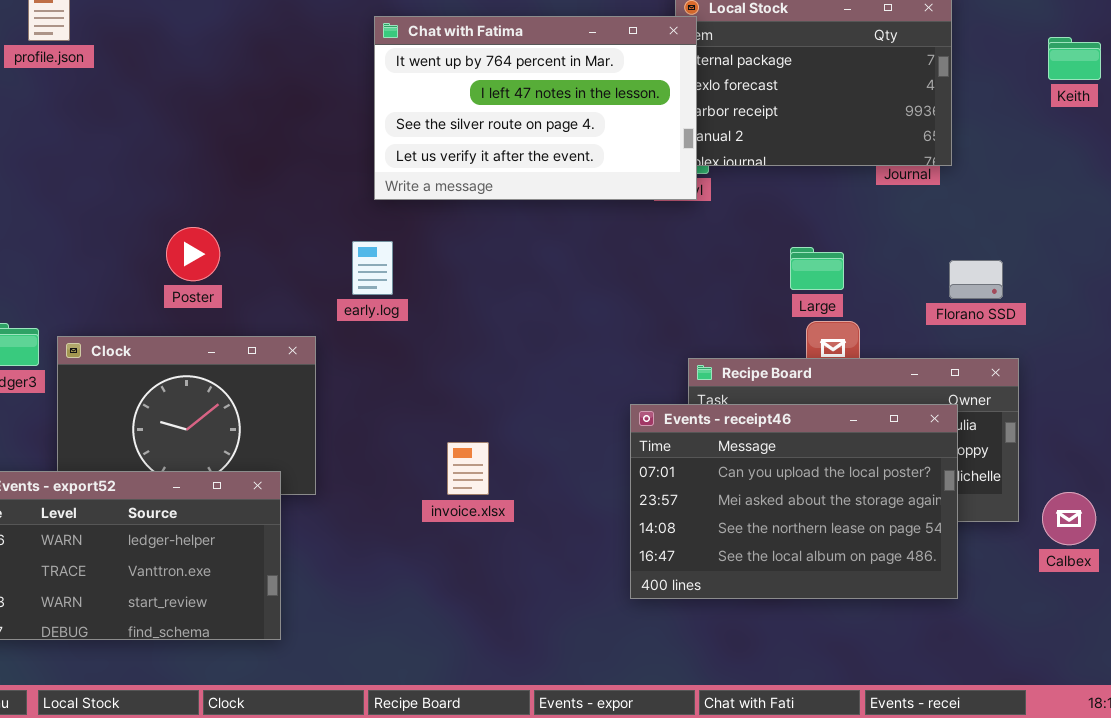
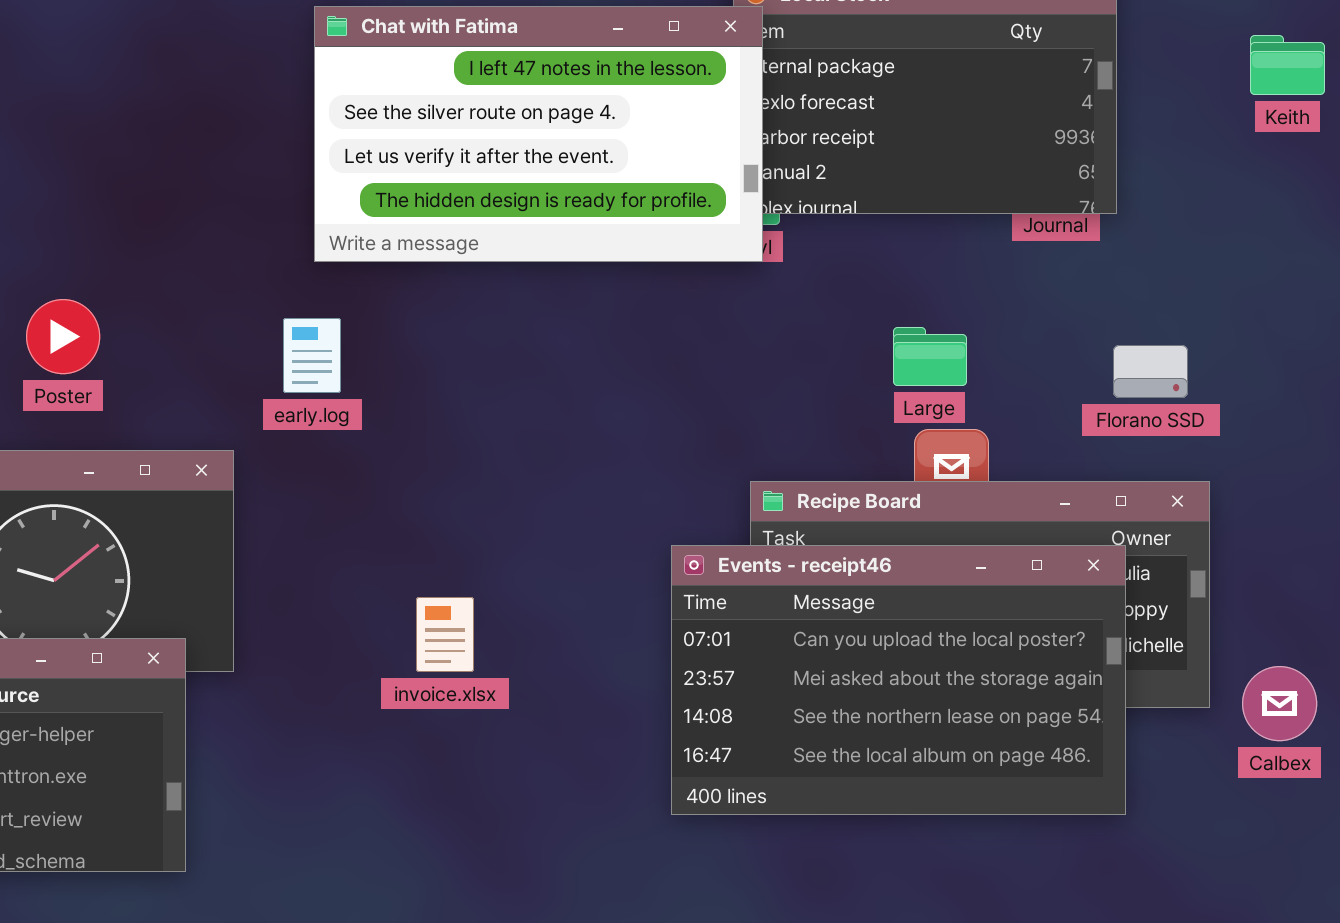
Chat with Fatima: [374,16,697,200] -> [314,6,763,262], scrolled down 1 row

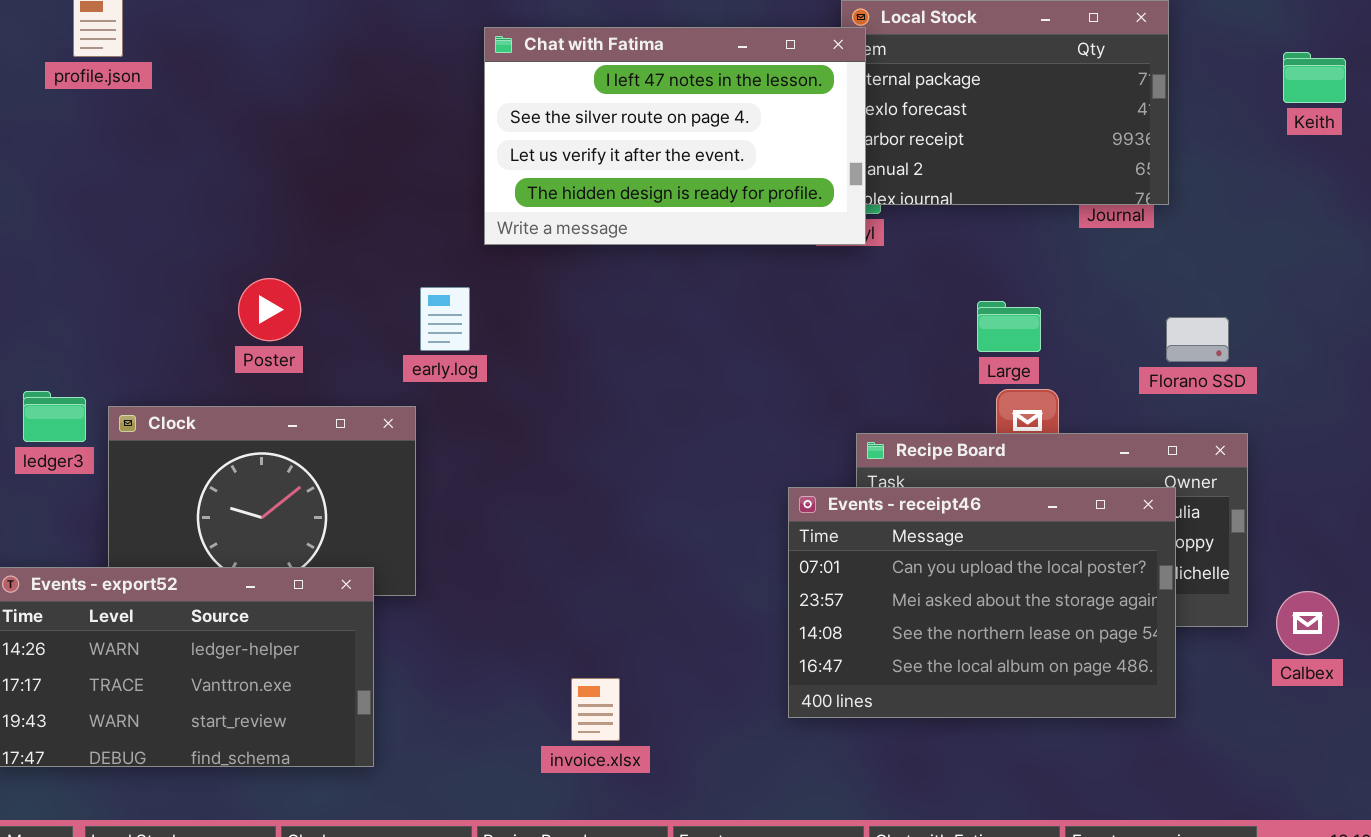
early.log: [283,318,341,393] -> [420,287,470,351], moved
invoice.xlsx: [416,597,474,672] -> [571,678,620,741], moved

